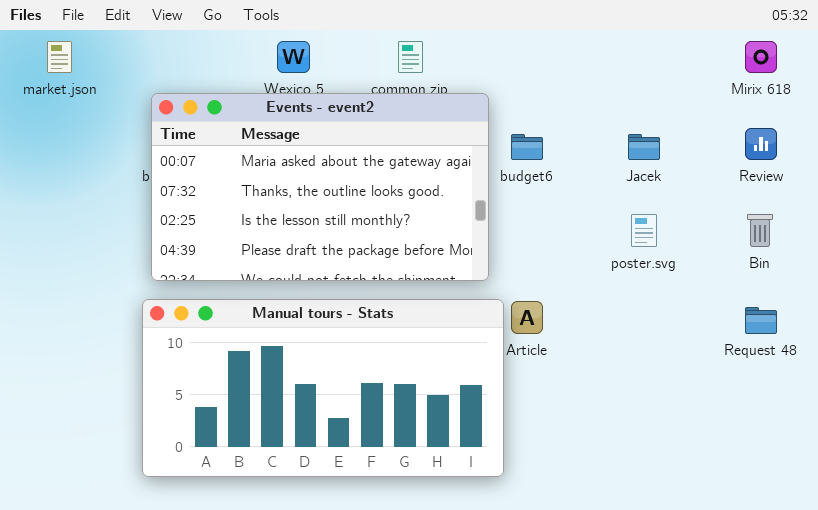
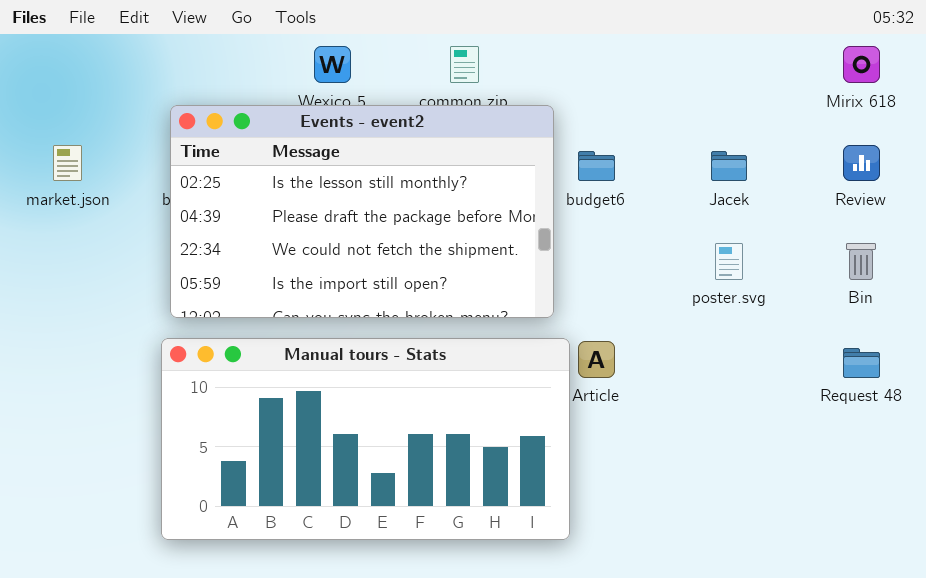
market.json: [47,41,72,73] -> [53,145,82,181], moved
Events - event2: [151,93,489,281] -> [170,105,554,318], scrolled down 2 rows

